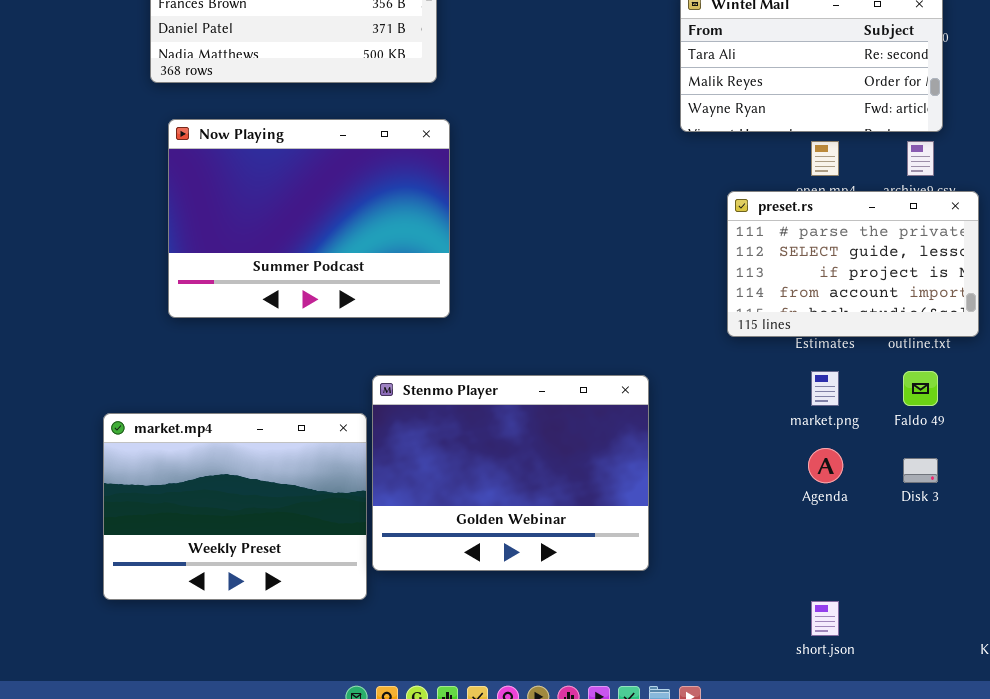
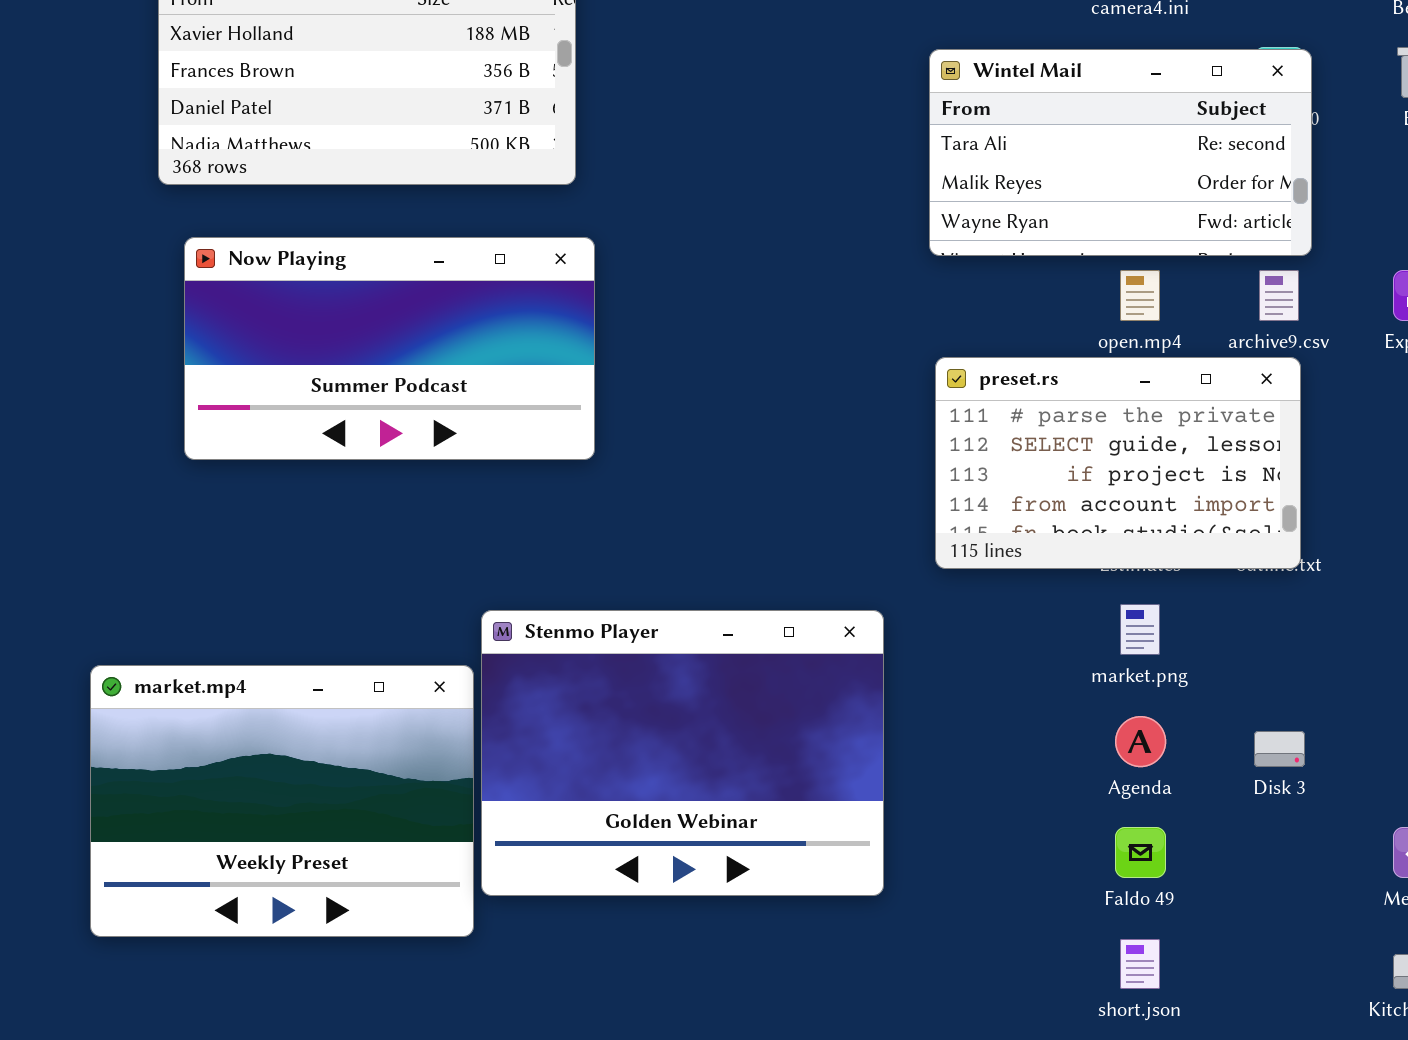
Now Playing: [168,119,450,318] -> [184,237,595,460], resized
preset.rs: [727,191,979,337] -> [935,357,1301,569], moved
Faldo 49: [903,371,938,406] -> [1115,827,1166,878], moved

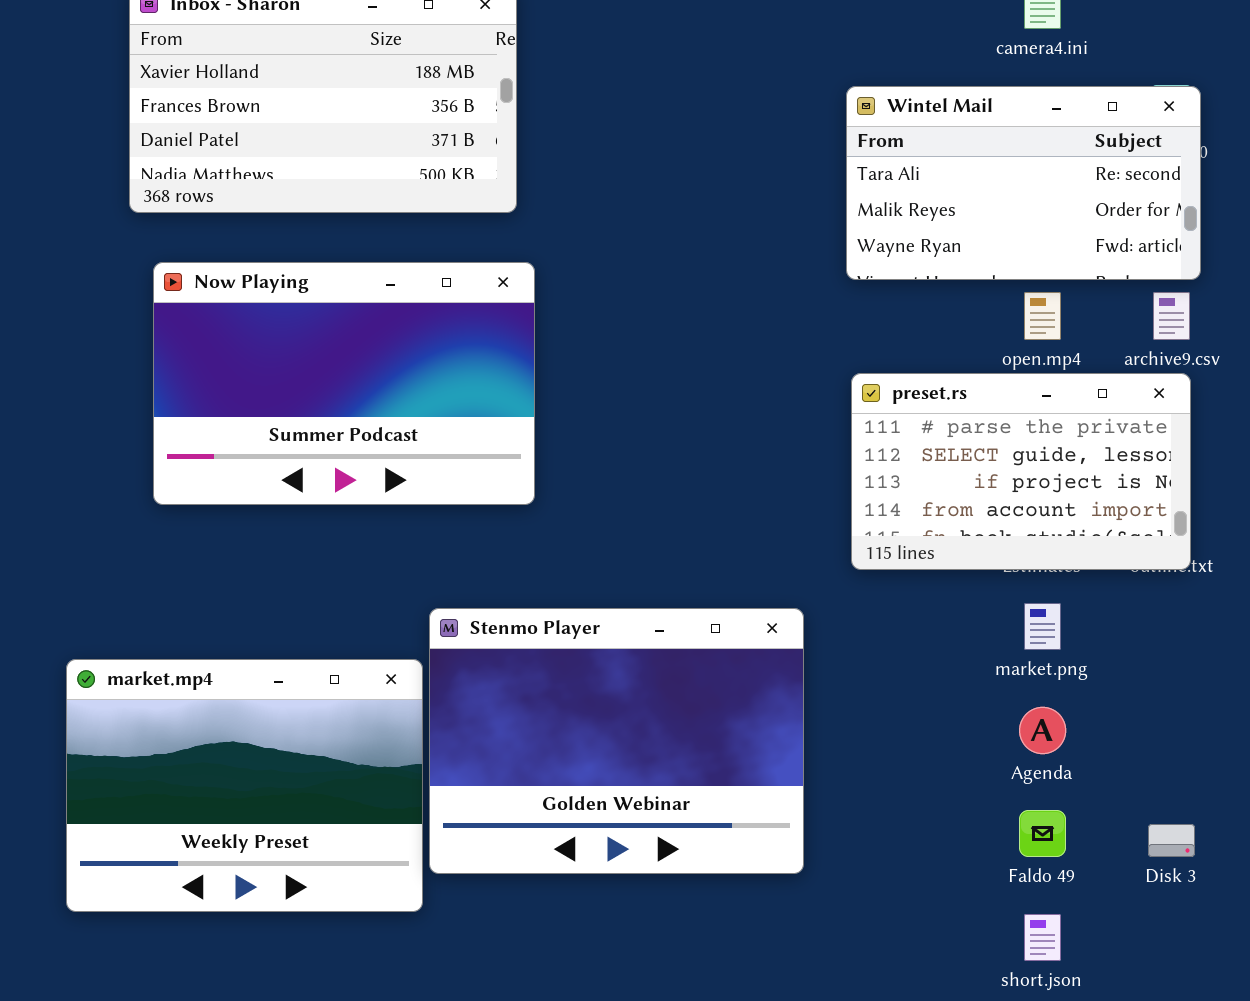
Now Playing: [184,237,595,460] -> [153,262,535,505], resized
Disk 3: [1254,731,1305,767] -> [1148,824,1195,857], moved

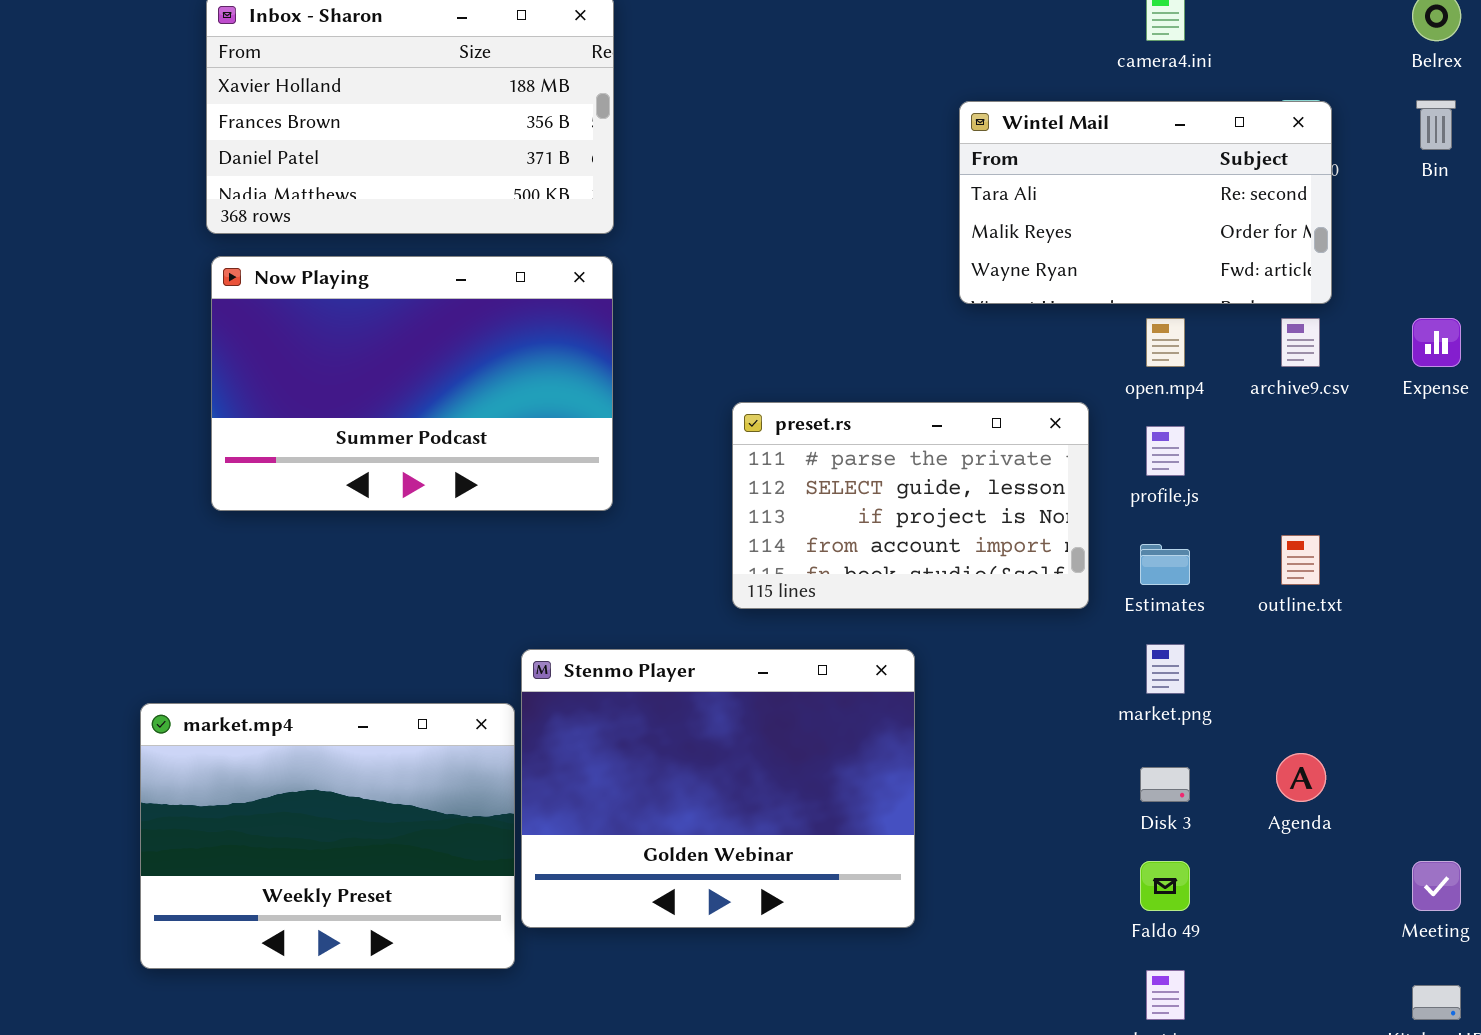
Now Playing: [153,262,535,505] -> [211,256,613,511], moved
preset.rs: [851,373,1191,570] -> [732,402,1089,609], moved
Agenda: [1019,707,1066,754] -> [1276,753,1326,802], moved
Disk 3: [1148,824,1195,857] -> [1140,767,1190,802], moved

